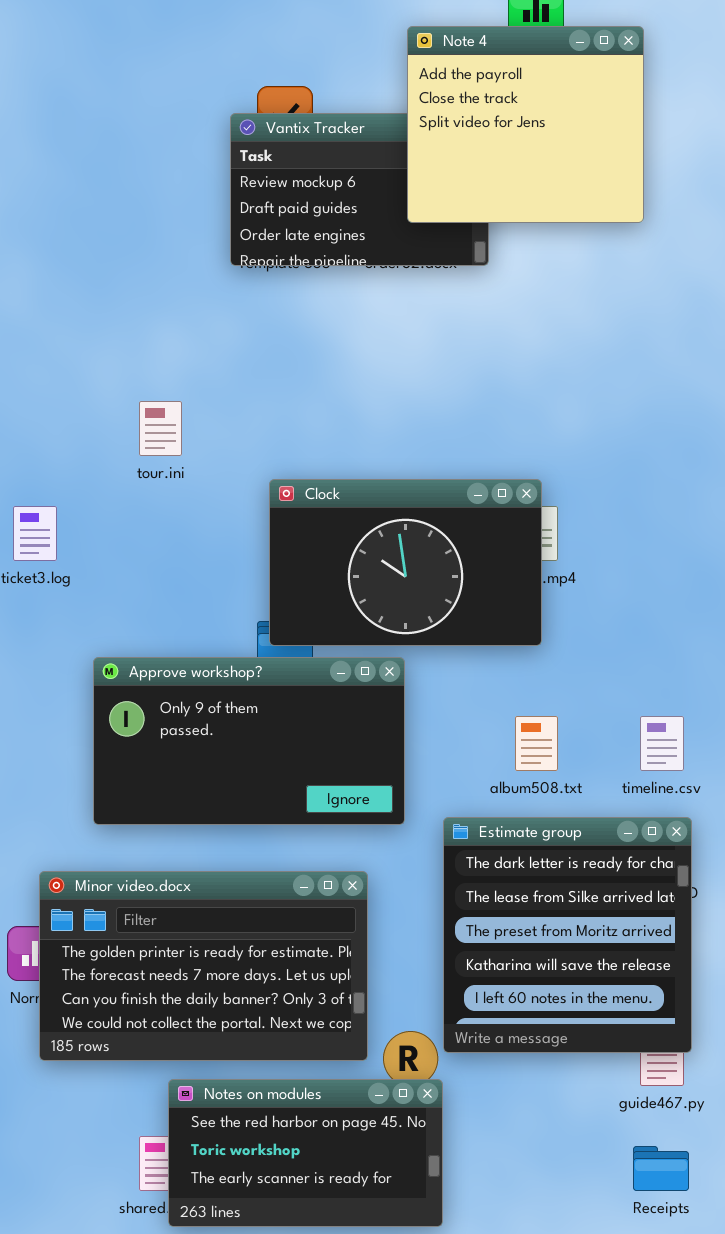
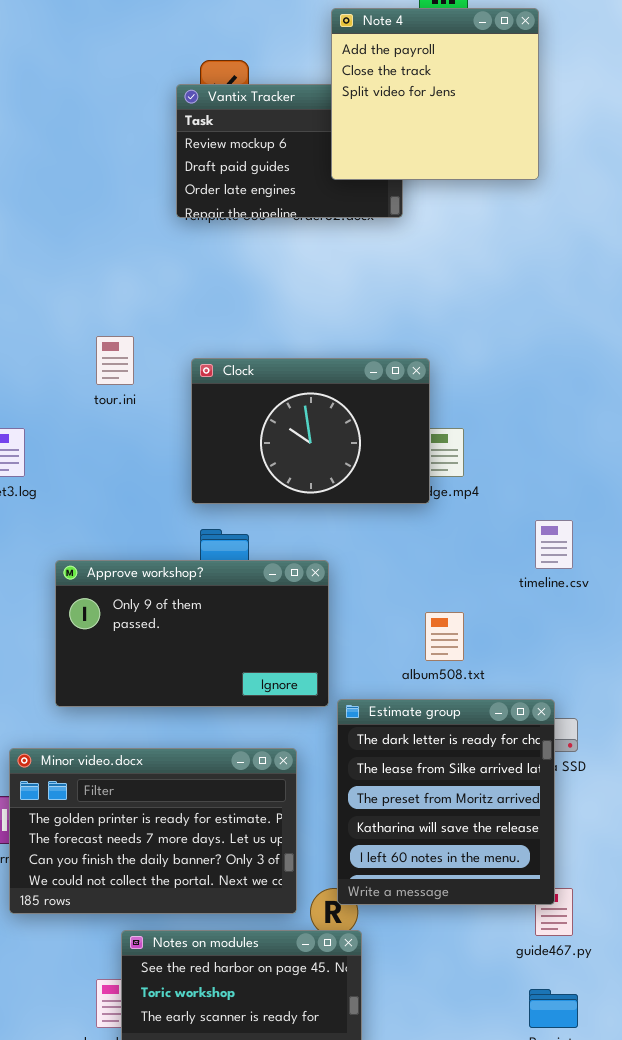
Clock: [269,479,542,646] -> [191,358,430,504], moved
timeline.csv: [640,716,684,771] -> [535,520,573,569], moved
Estimate group: [443,817,692,1053] -> [337,699,555,905], moved

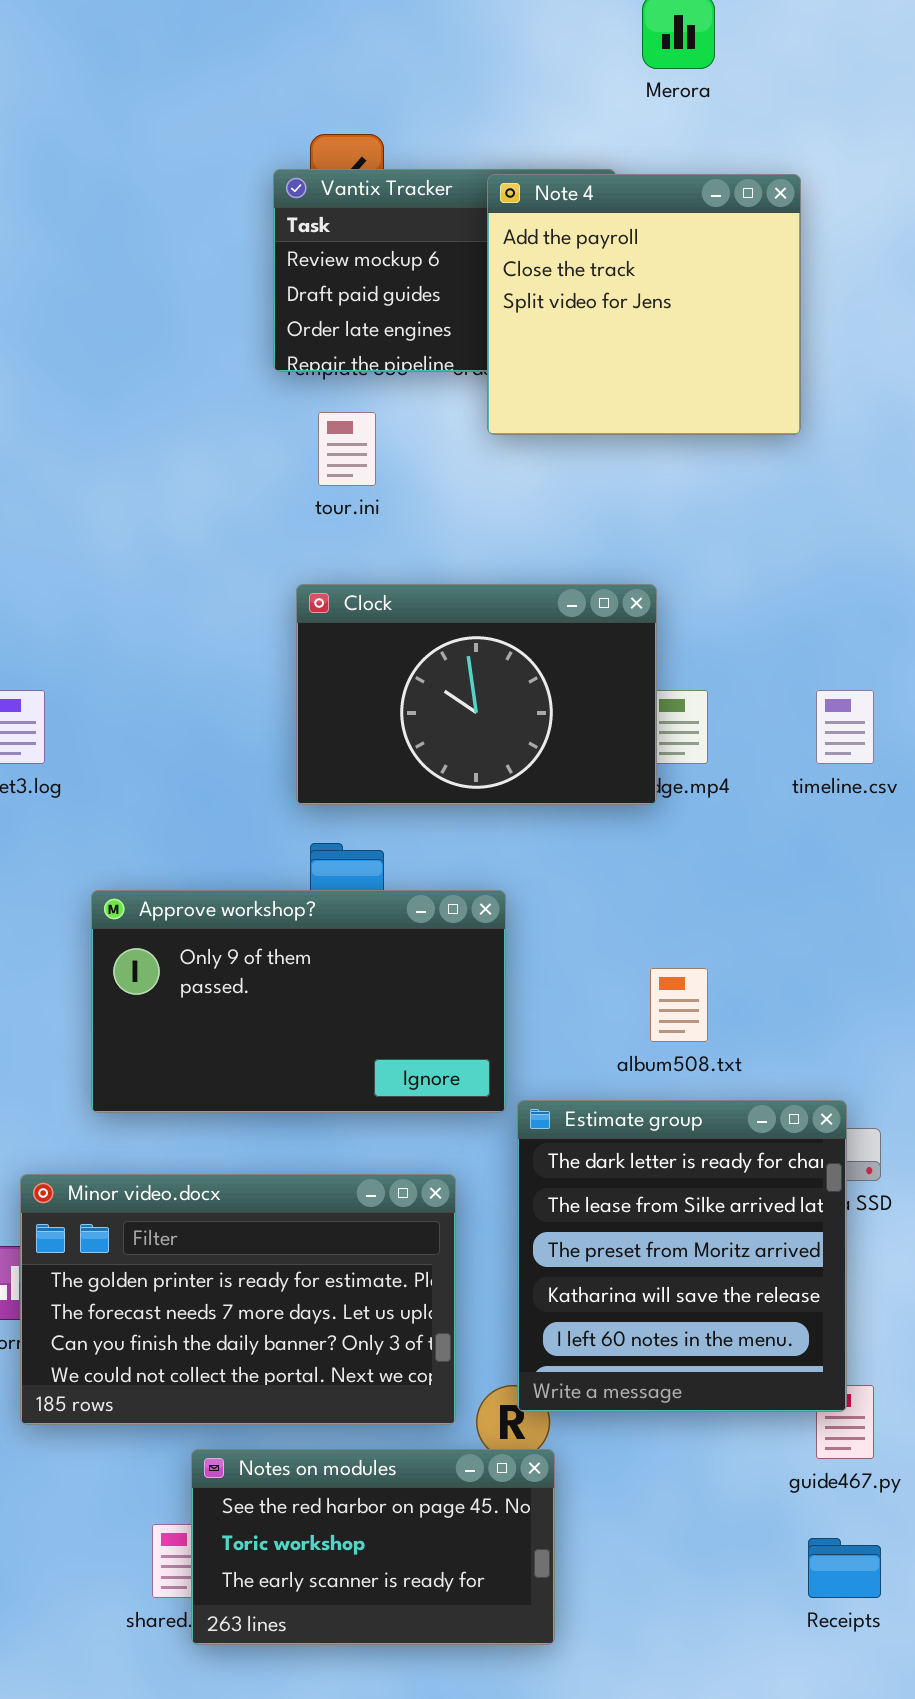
Note 4: [331,8,539,180] -> [487,174,801,435], moved
tour.ini: [96,336,134,385] -> [318,412,376,486], moved
timeline.csv: [535,520,573,569] -> [816,690,874,764], moved

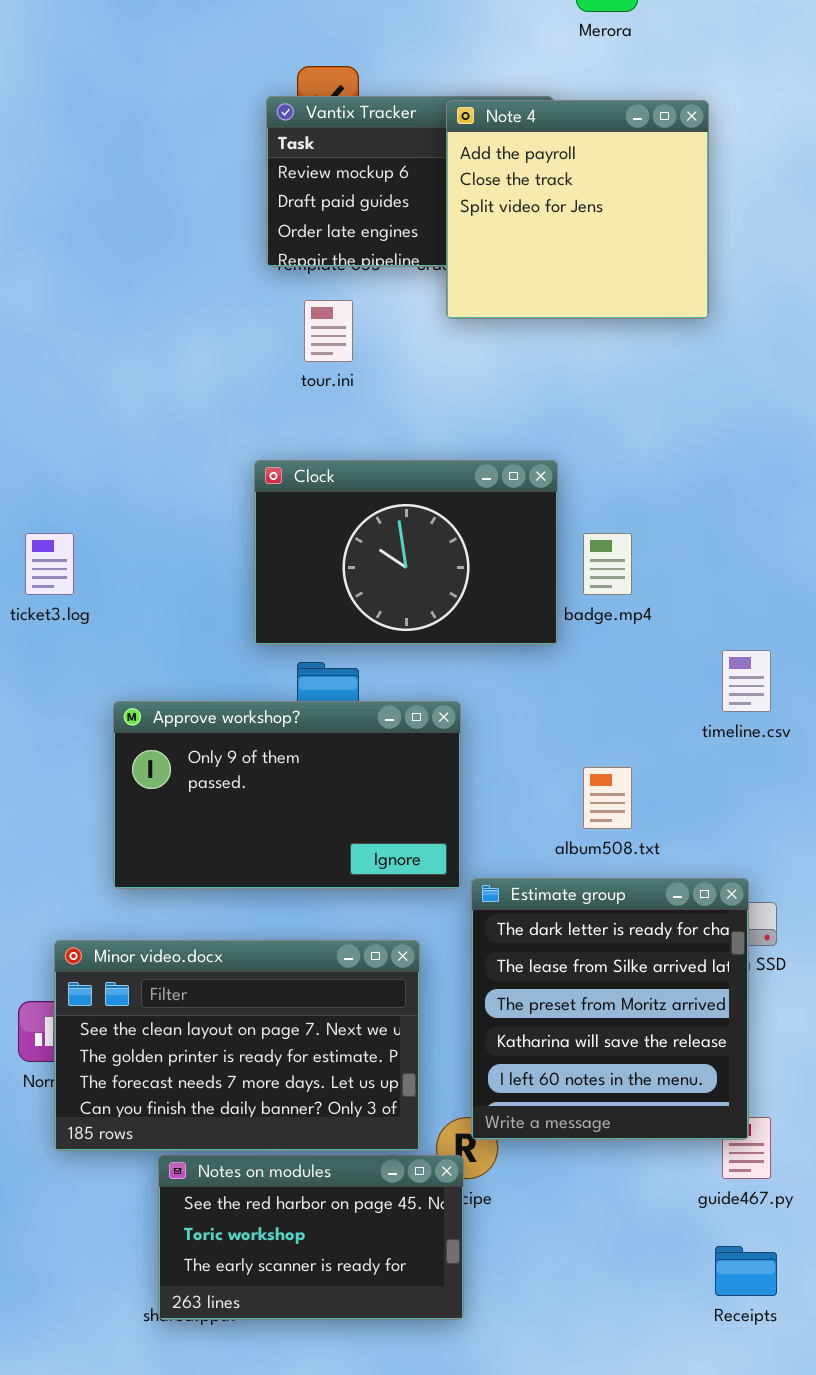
Clock: [296,584,657,805] -> [254,460,558,645], moved
timeline.csv: [816,690,874,764] -> [722,650,771,712], moved
Minor video.docx: [20,1174,456,1425] -> [54,940,420,1151], scrolled up 1 row
Notes on modules: [191,1449,555,1645] -> [158,1155,464,1320], moved

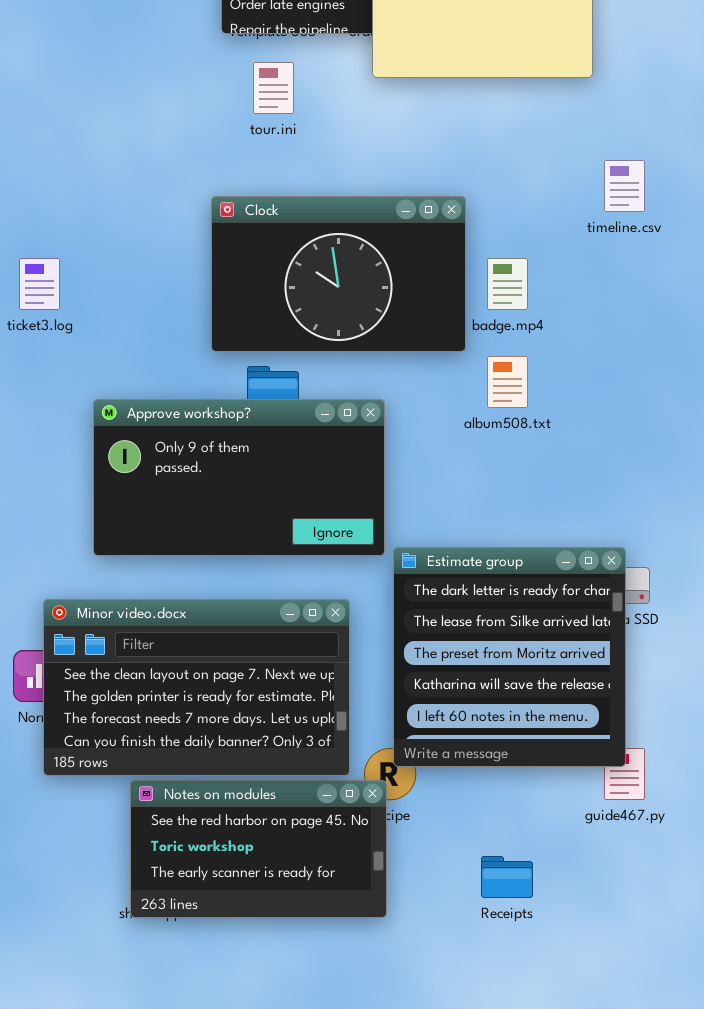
timeline.csv: [722,650,771,712] -> [604,160,645,212], moved
album508.txt: [583,767,632,829] -> [487,356,528,408], moved
Receipts: [715,1246,777,1296] -> [481,856,533,898], moved

